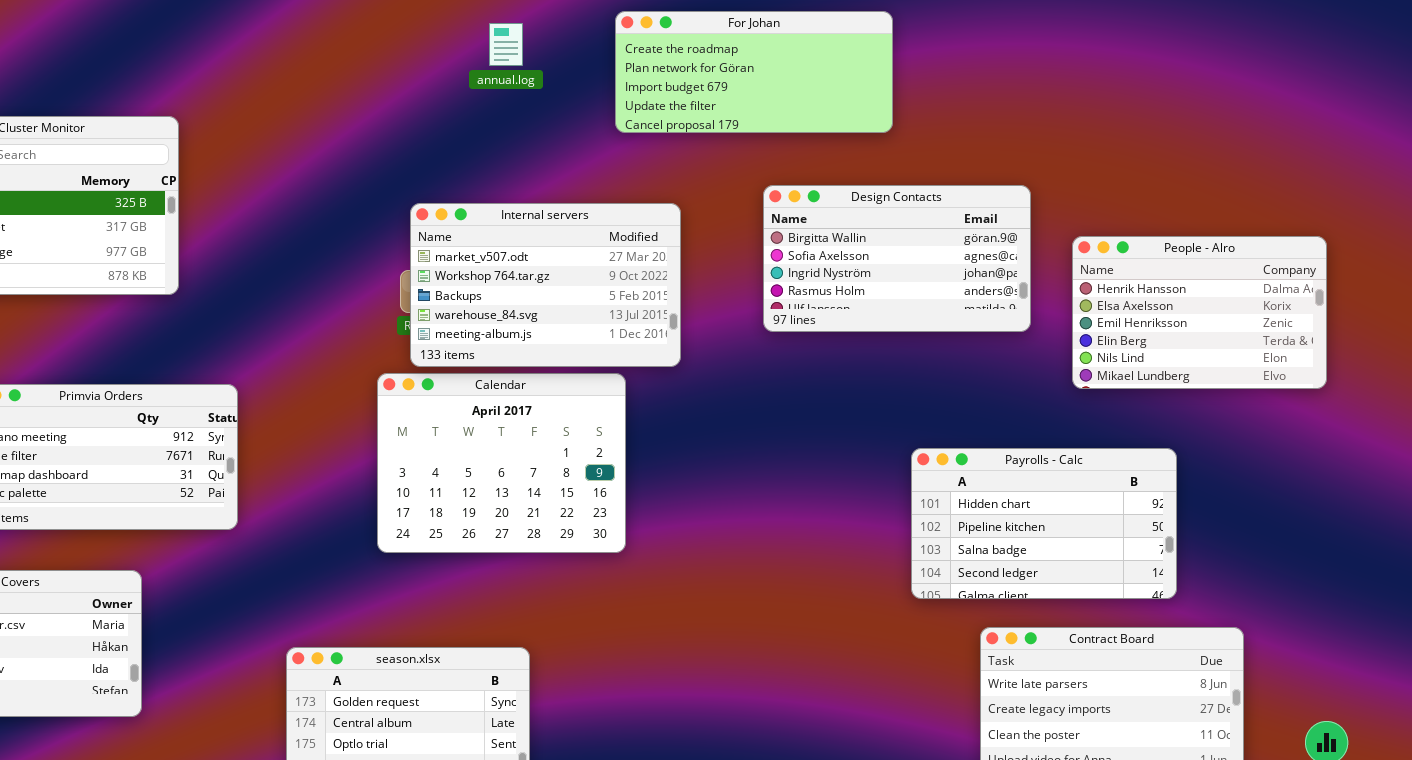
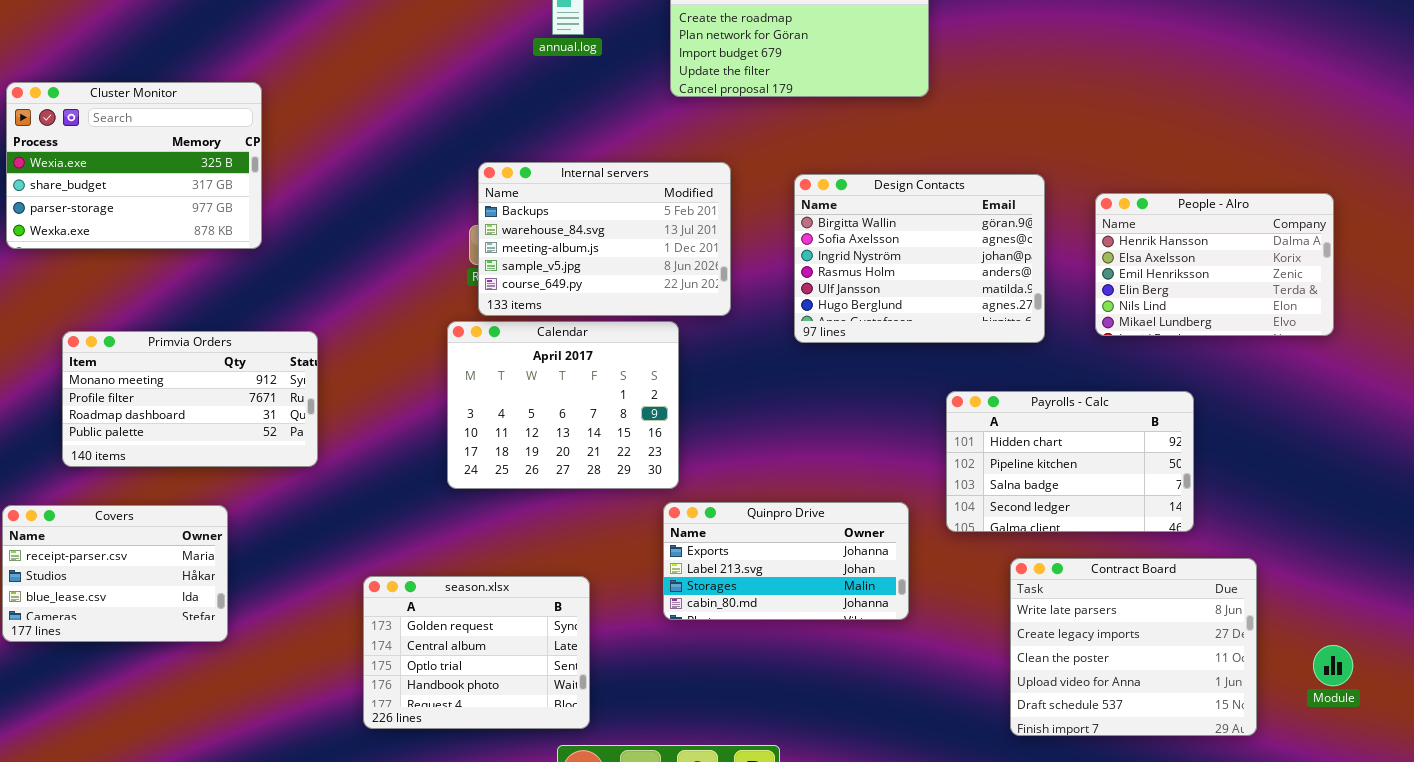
Design Contacts: [763,185,1031,332] -> [794,174,1045,343], moved, resized
Internal servers: [410,203,681,367] -> [478,162,731,316], scrolled down 2 rows
Quinpro Drive: none -> [663,502,909,620], opened

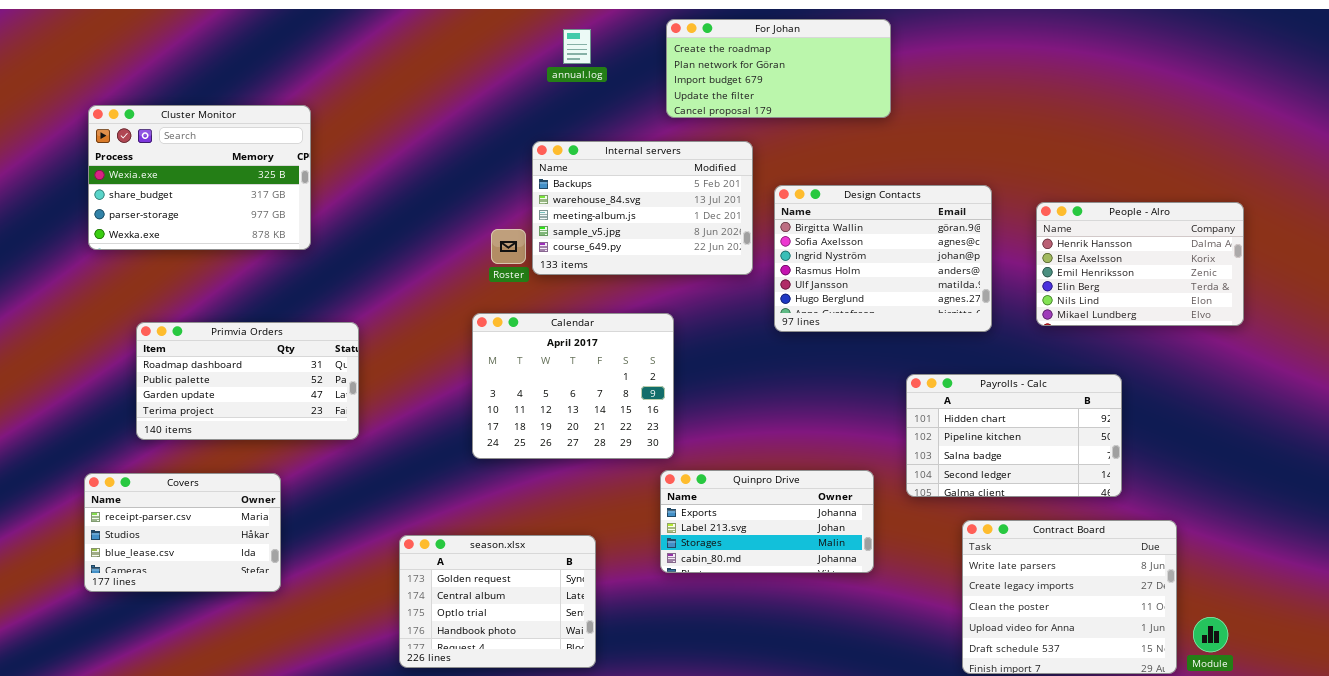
Internal servers: [478,162,731,316] -> [532,141,753,275], moved
Primvia Orders: [62,331,318,467] -> [136,322,359,440], scrolled down 2 rows
Module: [1313,645,1353,686] -> [1193,617,1228,652], moved

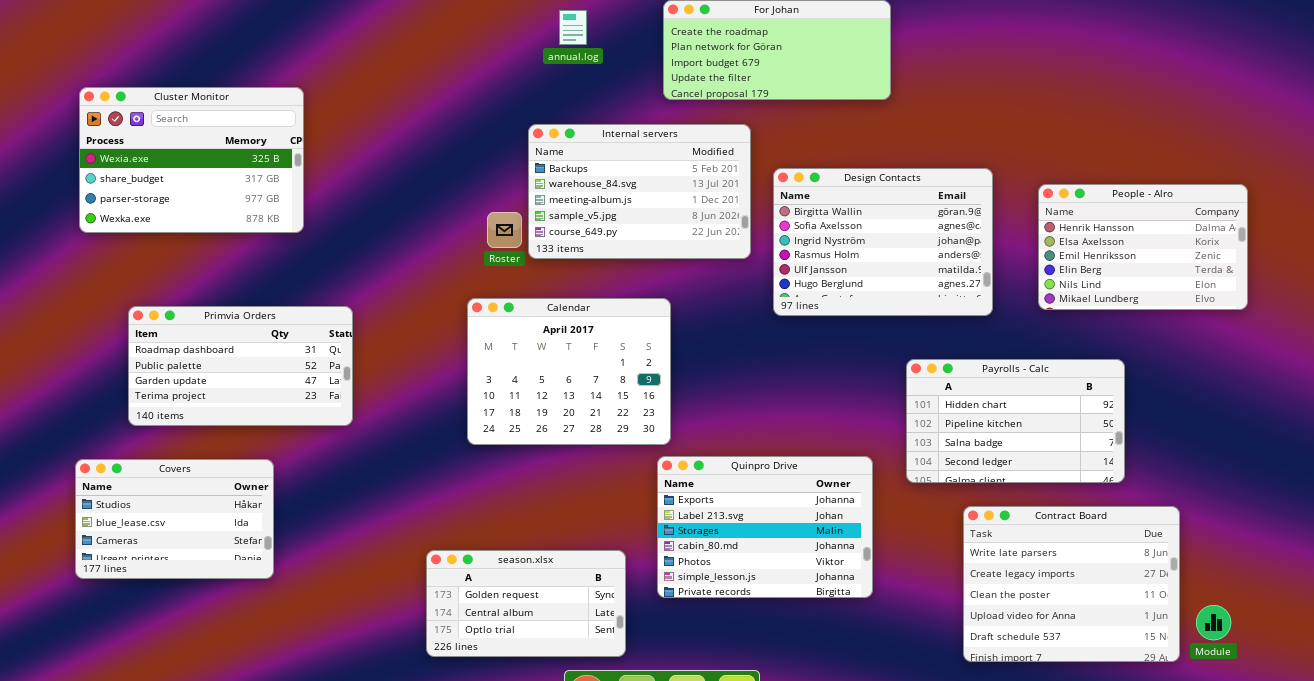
Quinpro Drive: [660,470,874,573] -> [657,456,873,598], resized
Covers: [84,473,281,592] -> [75,459,274,579], scrolled down 1 row
season.xlsx: [399,535,596,668] -> [426,550,626,657], moved, resized

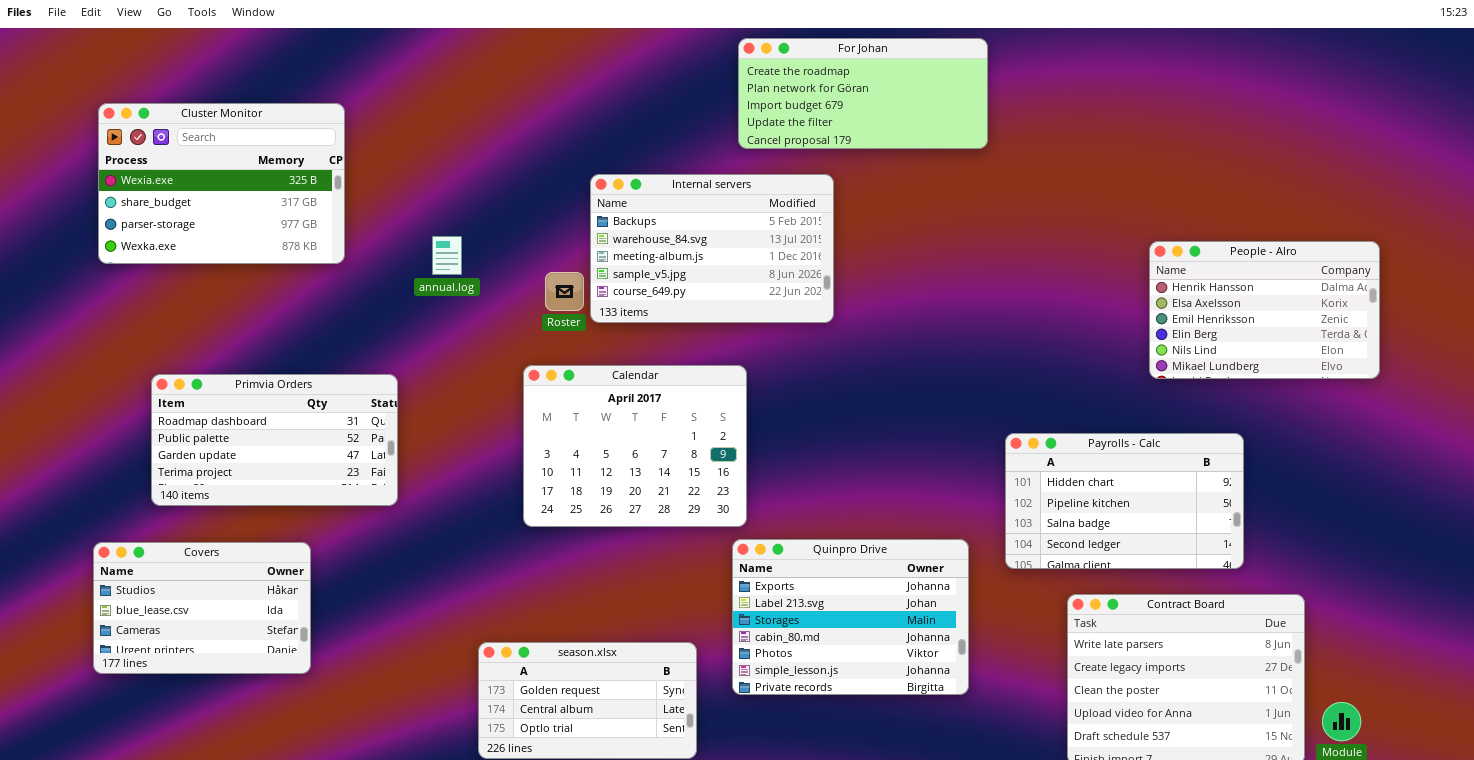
annual.log: [559,10,587,45] -> [432,236,462,275], moved
Cluster Monitor: [79,87,304,233] -> [98,103,345,264], moved
Design Contacts: [773,168,993,316] -> none, closed

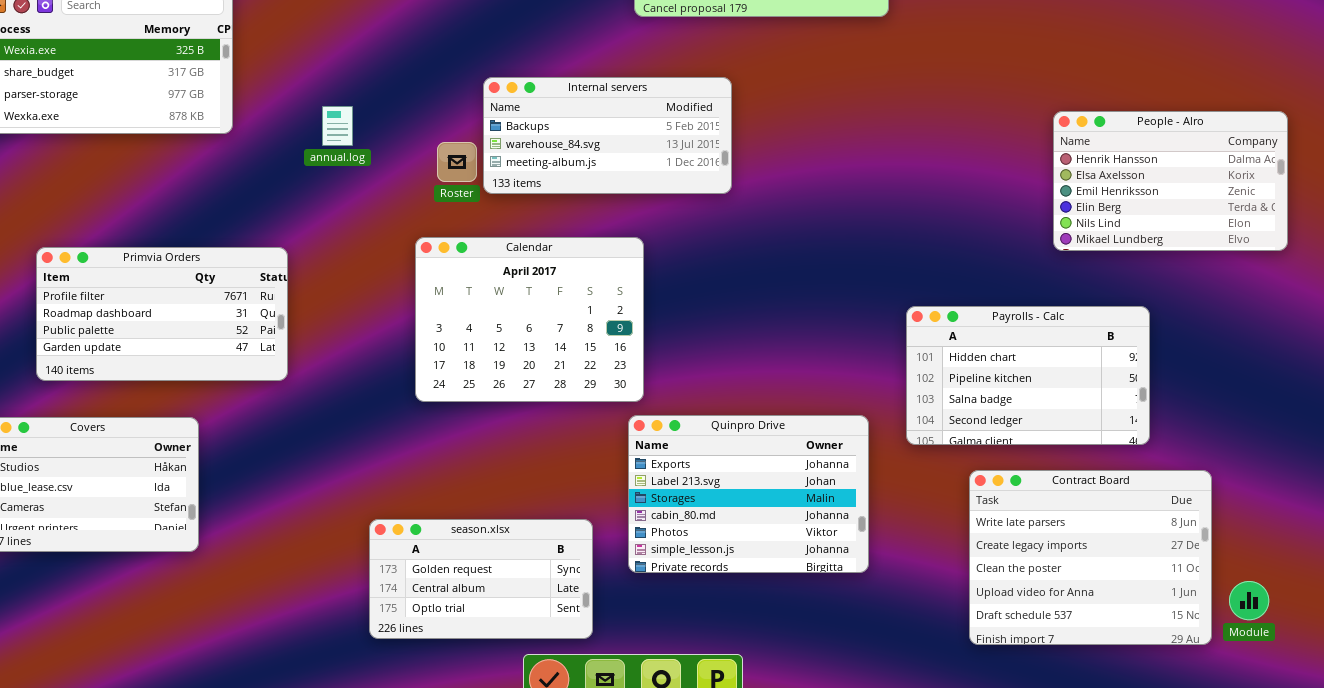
Internal servers: [590,174,834,323] -> [483,77,732,194], resized
Primvia Orders: [151,374,398,506] -> [36,247,288,381], scrolled up 1 row

